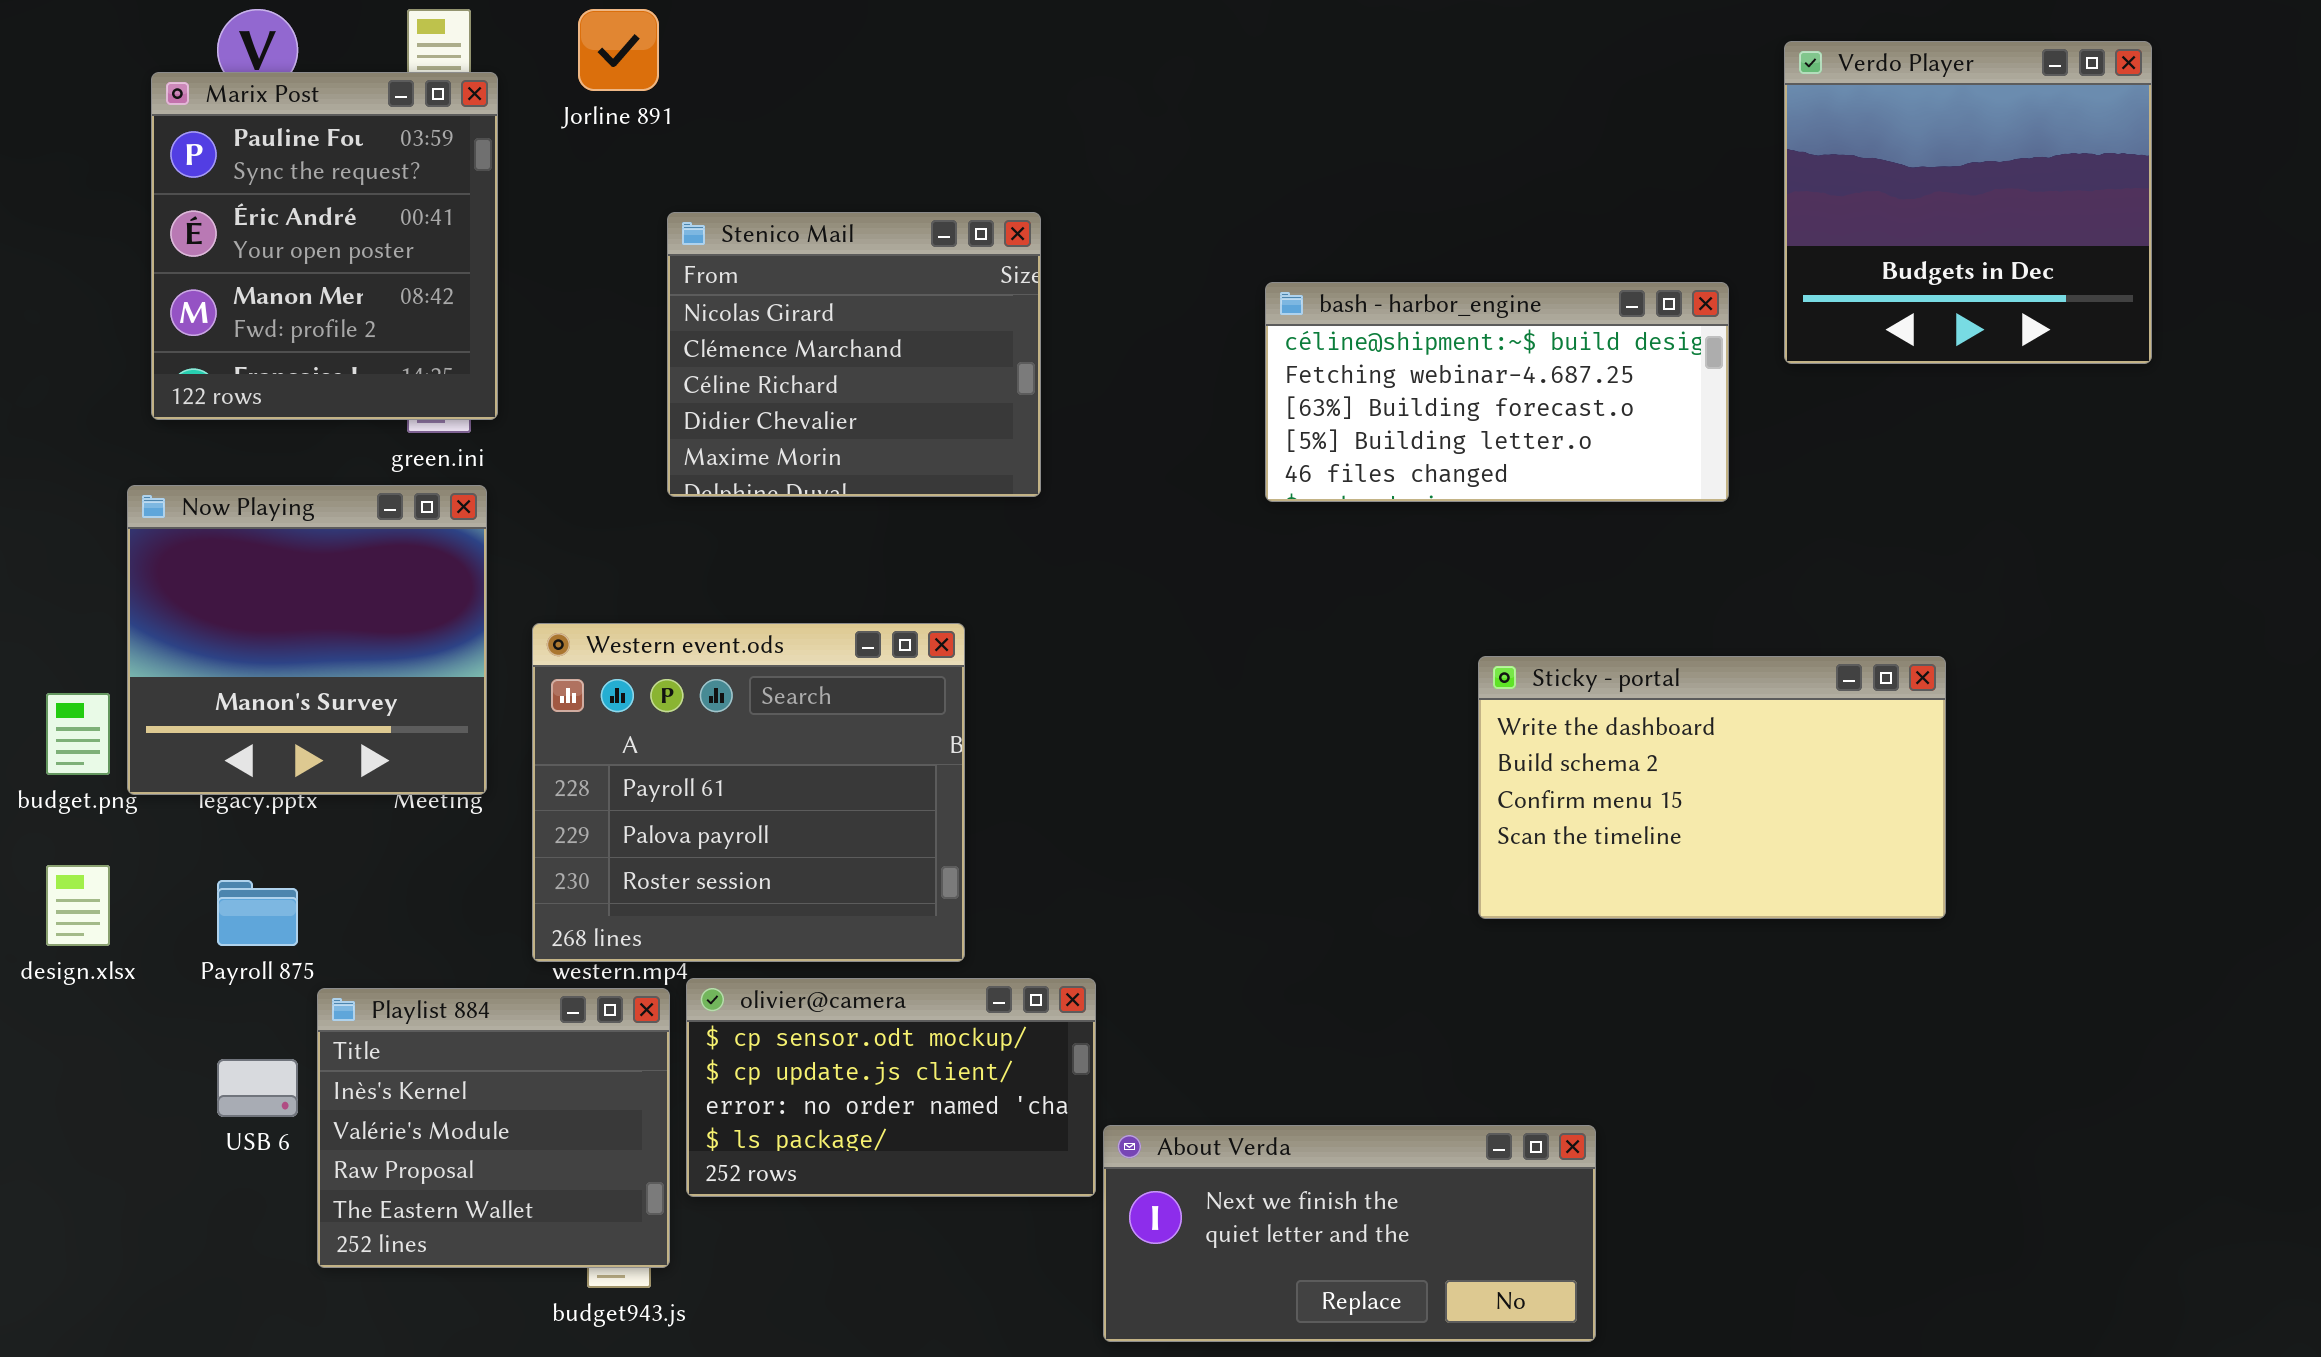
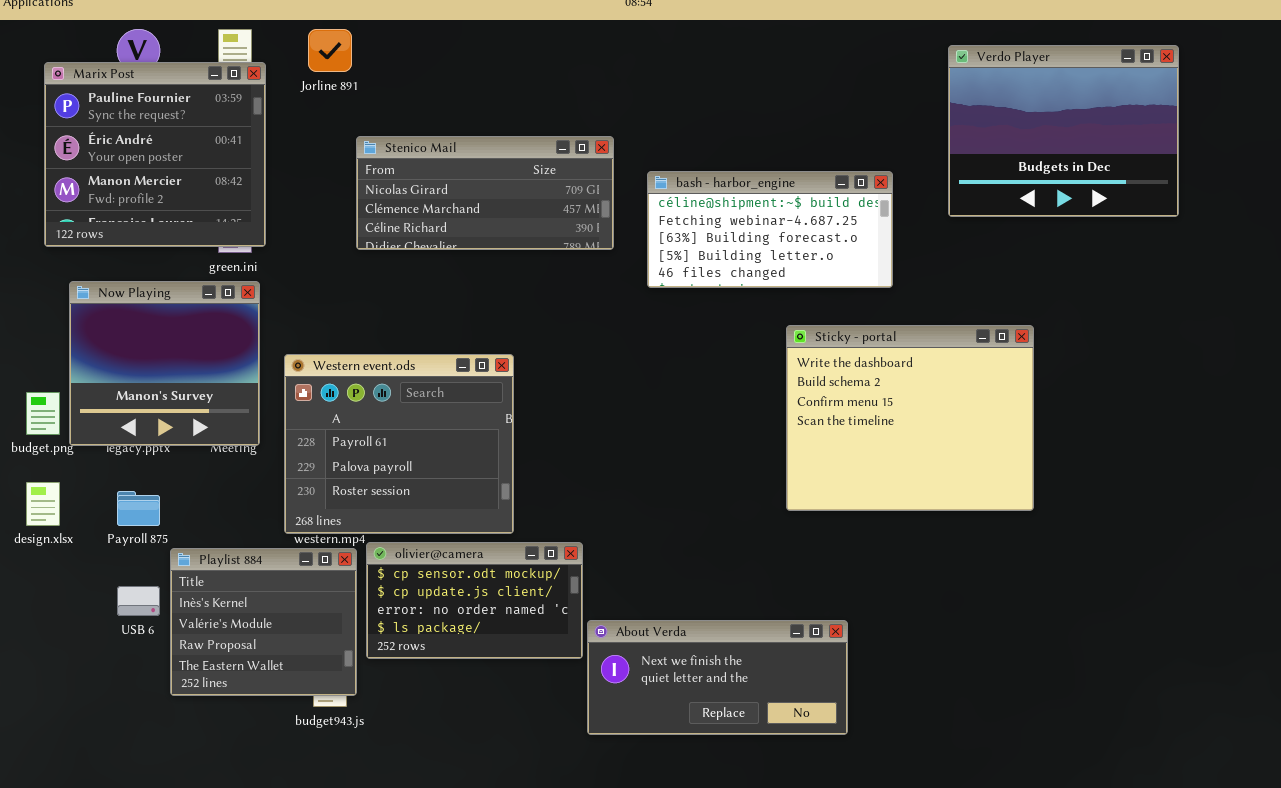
Verdo Player: [1784,41,2152,364] -> [948,45,1179,217], resized
Marix Post: [151,72,498,420] -> [44,62,266,247], resized
Stenico Mail: [667,212,1041,497] -> [356,136,614,250], resized
bash - harbor_engine: [1265,282,1729,502] -> [647,171,893,288], moved
Sticky - portal: [1478,656,1946,919] -> [786,325,1034,511], resized

